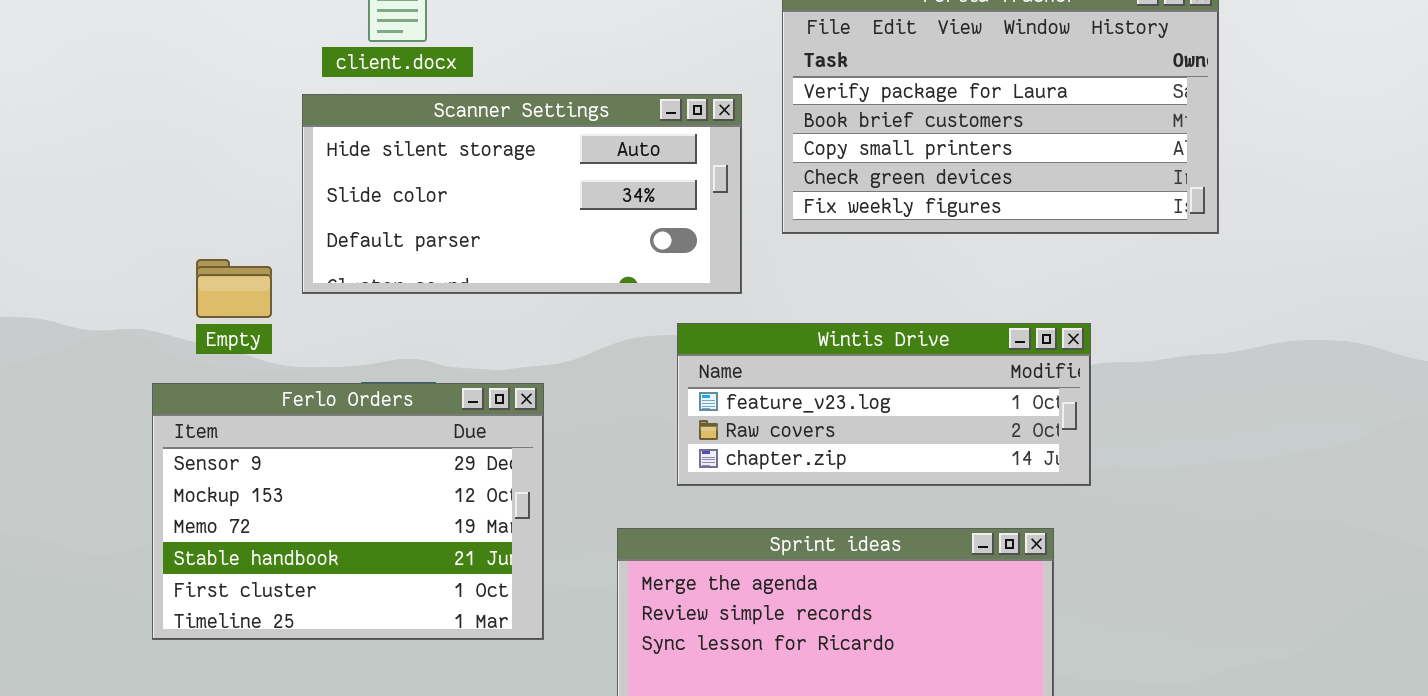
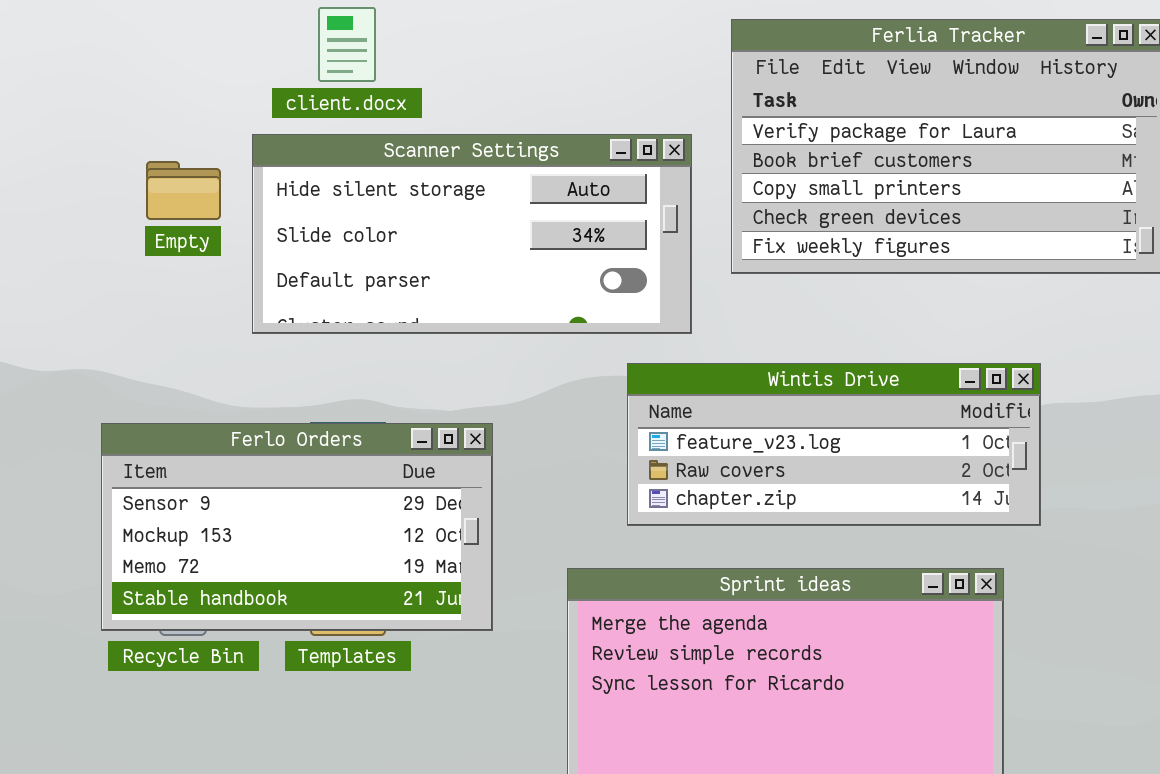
Empty: [196,259,272,318] -> [146,161,221,220], moved
Ferlo Orders: [152,383,544,640] -> [101,423,493,631], resized

